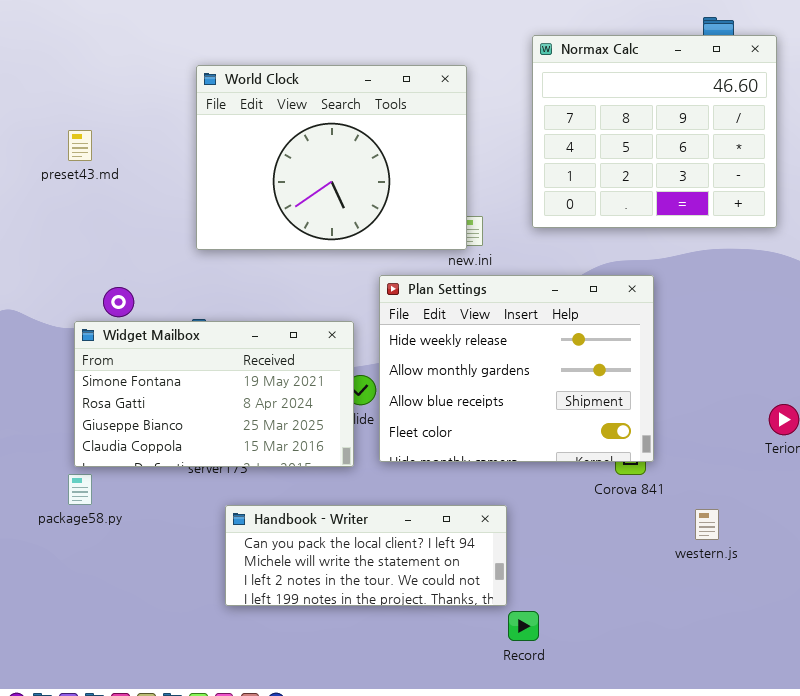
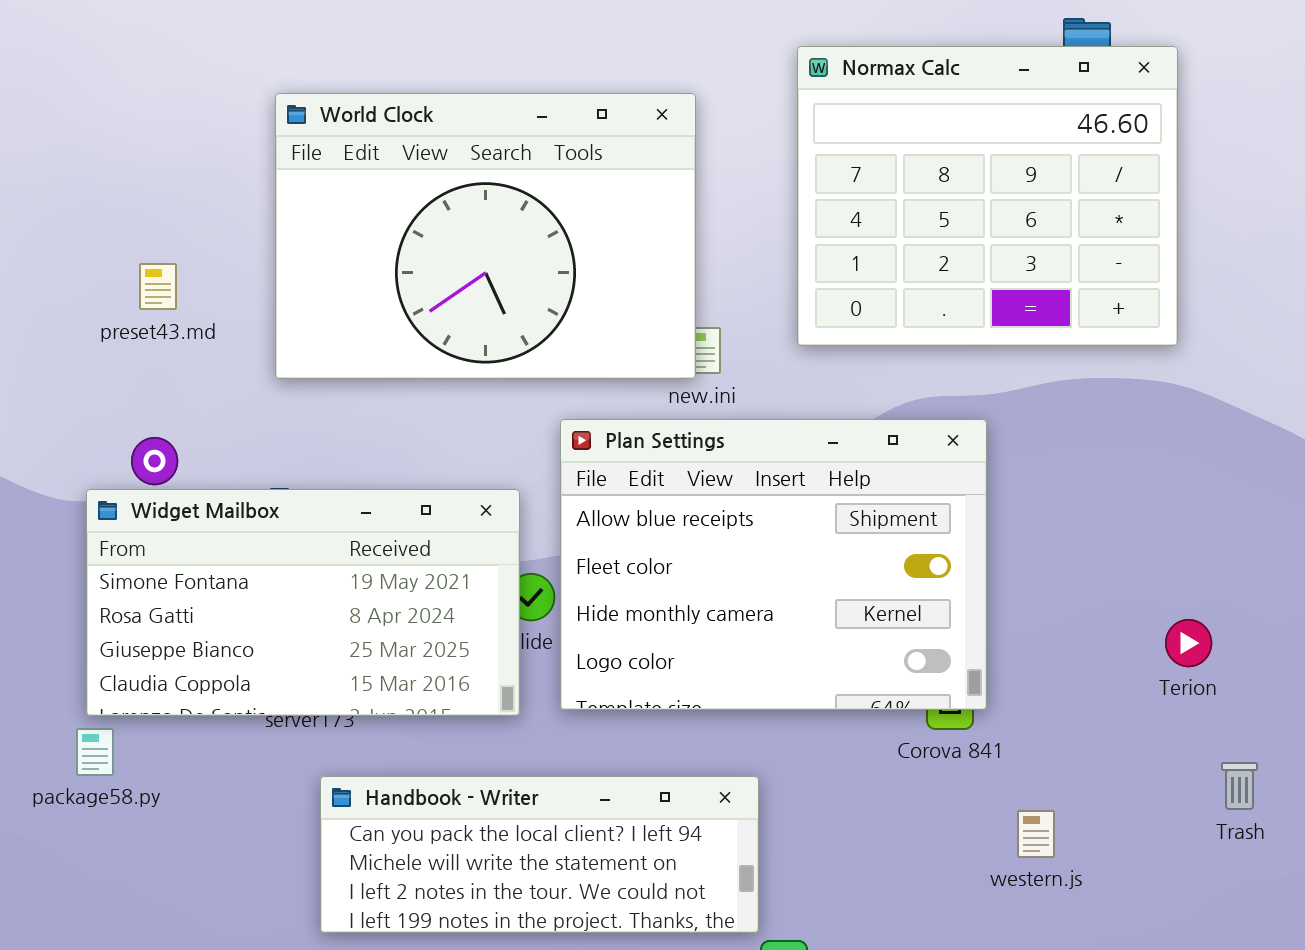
preset43.md: [68,130,92,161] -> [139,263,177,310], moved
Plan Settings: [379,275,654,462] -> [560,419,987,710], scrolled down 2 rows
western.js: [695,509,719,540] -> [1017,810,1055,858], moved

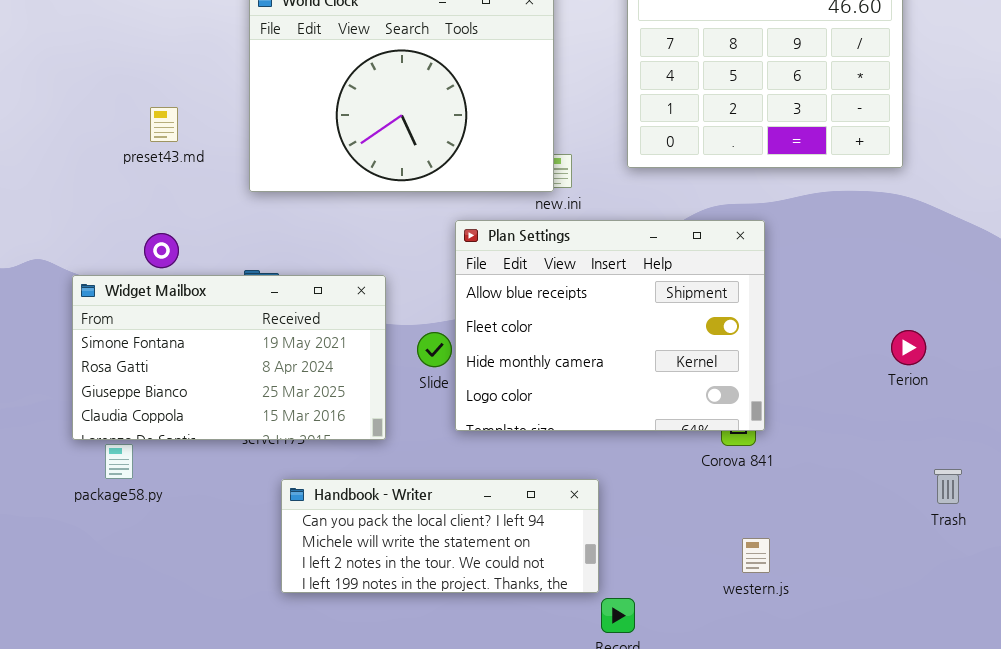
Widget Mailbox: [86,489,520,716] -> [72,275,386,440], moved
Terion: [1165,619,1212,667] -> [891,330,926,365], moved
western.js: [1017,810,1055,858] -> [742,538,770,573], moved

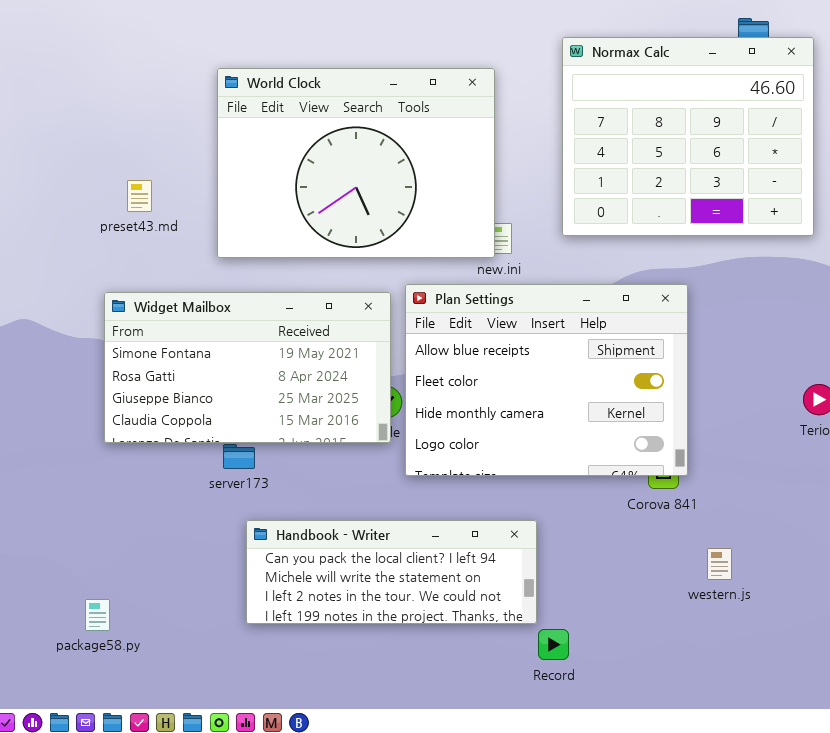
Widget Mailbox: [72,275,386,440] -> [104,292,391,443], moved
package58.py: [105,444,133,479] -> [85,599,110,631], moved
western.js: [742,538,770,573] -> [707,548,732,580], moved

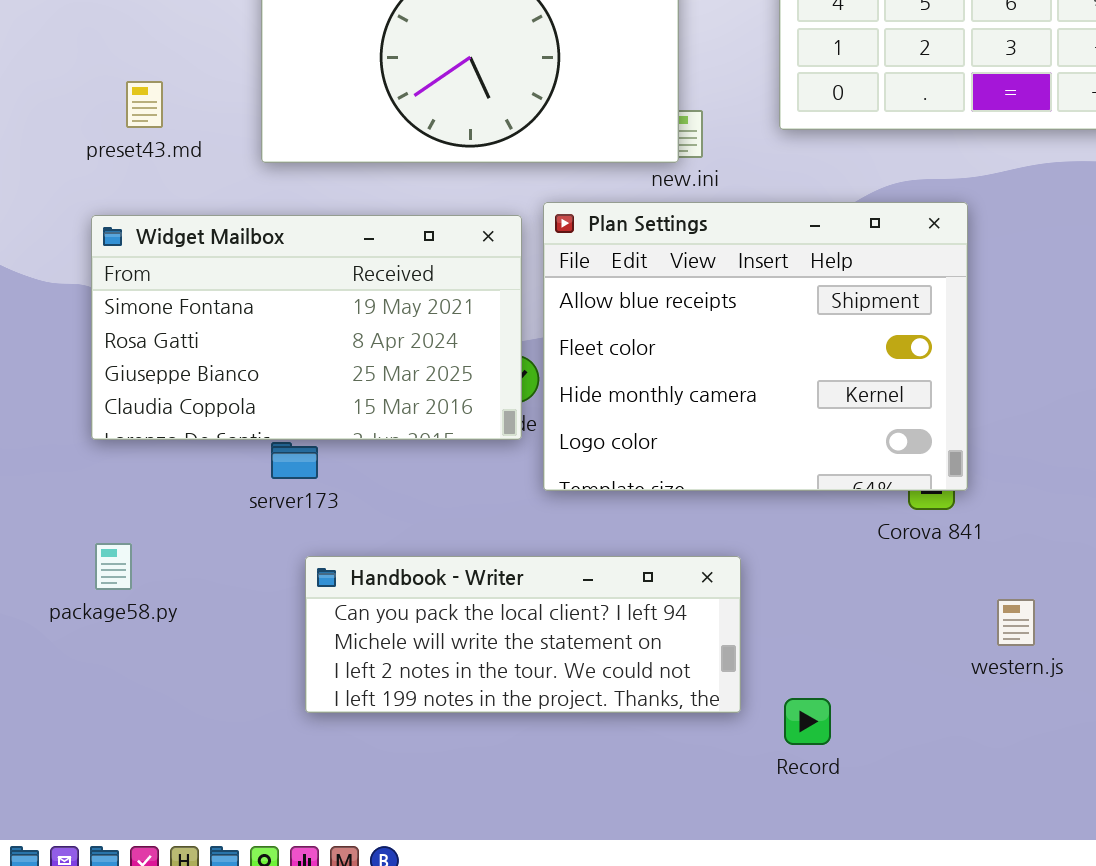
preset43.md: [127,180,152,212] -> [126,81,163,128], moved
package58.py: [85,599,110,631] -> [95,543,132,590], moved
Record: [538,629,569,660] -> [784,698,831,745], moved

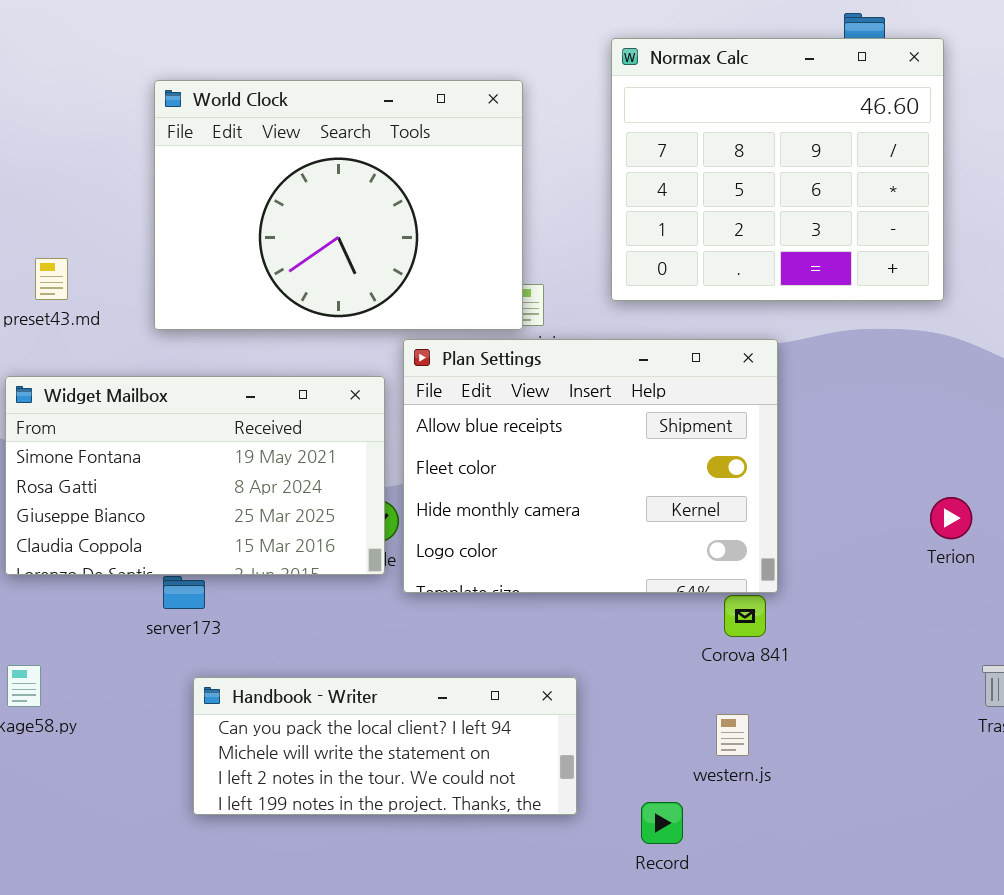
Plan Settings: [543,202,968,491] -> [403,339,778,593], moved
western.js: [997,599,1035,646] -> [716,714,749,756], moved
Record: [784,698,831,745] -> [641,802,683,844], moved

